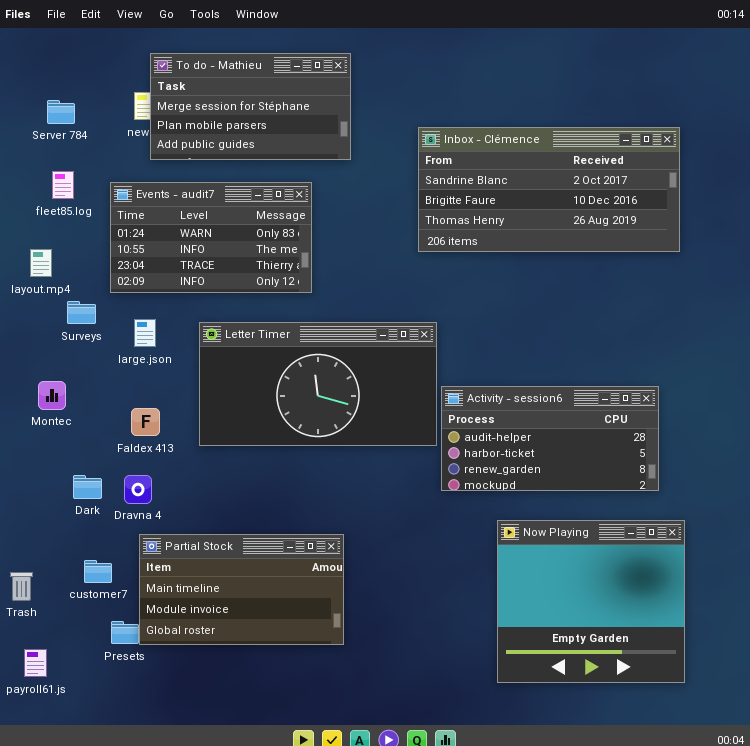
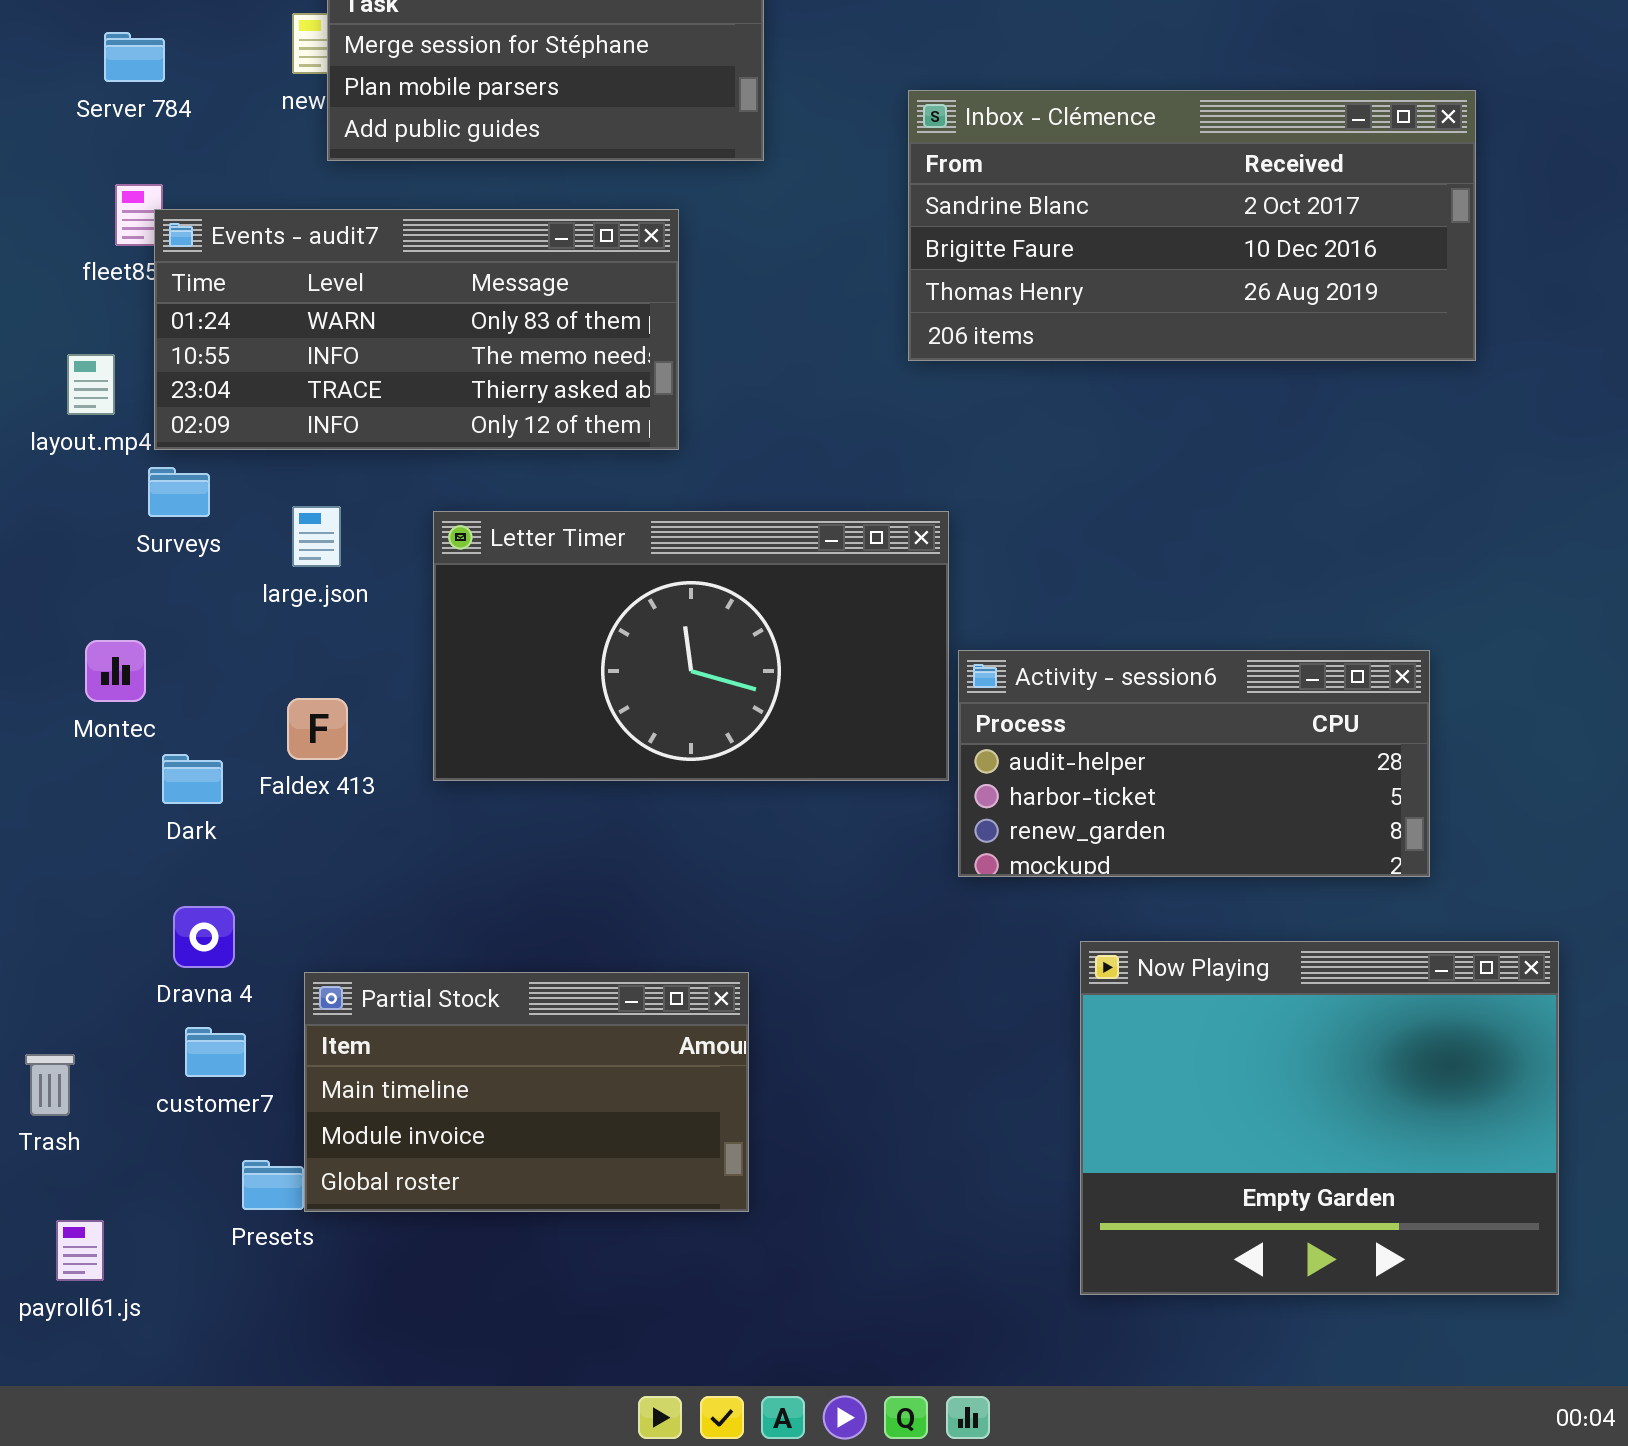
Events - audit7: [110,182,312,293] -> [154,209,679,450], resized
Dark: [73,475,102,499] -> [162,754,223,804], moved
Dravna 4: [124,475,152,504] -> [173,906,235,968], moved
Now Playing: [497,520,685,683] -> [1080,941,1559,1295], resized

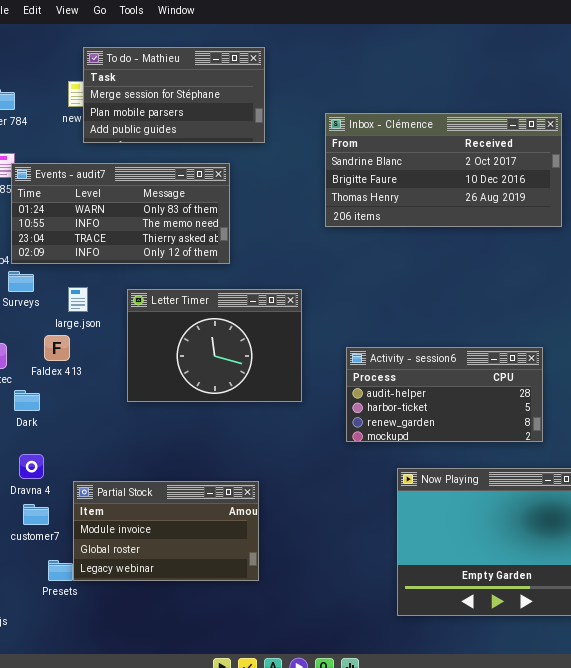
Letter Timer: [433,511,949,781] -> [127,289,302,402], resized
Faldex 413: [287,698,348,760] -> [44,335,70,361], moved
Partial Stock: [304,972,749,1212] -> [73,481,259,581], scrolled down 1 row

